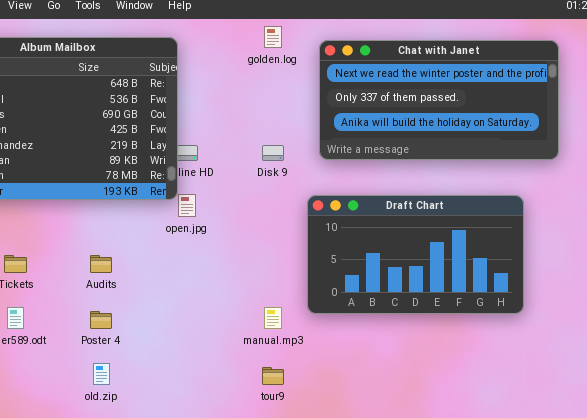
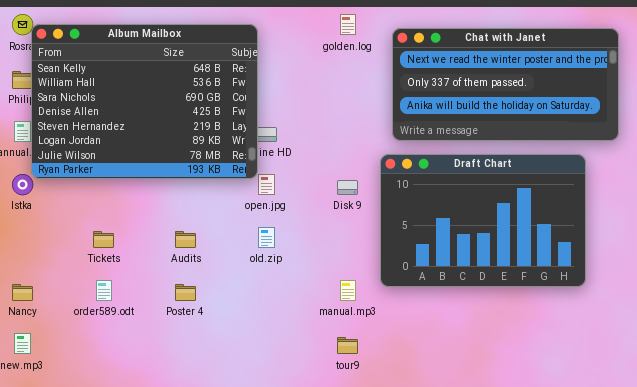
Disk 9: [262,145,284,161] -> [337,180,358,195], moved
Draft Chart: [307,195,524,314] -> [380,154,586,287], resized
old.zip: [93,363,110,385] -> [258,227,275,248], moved

